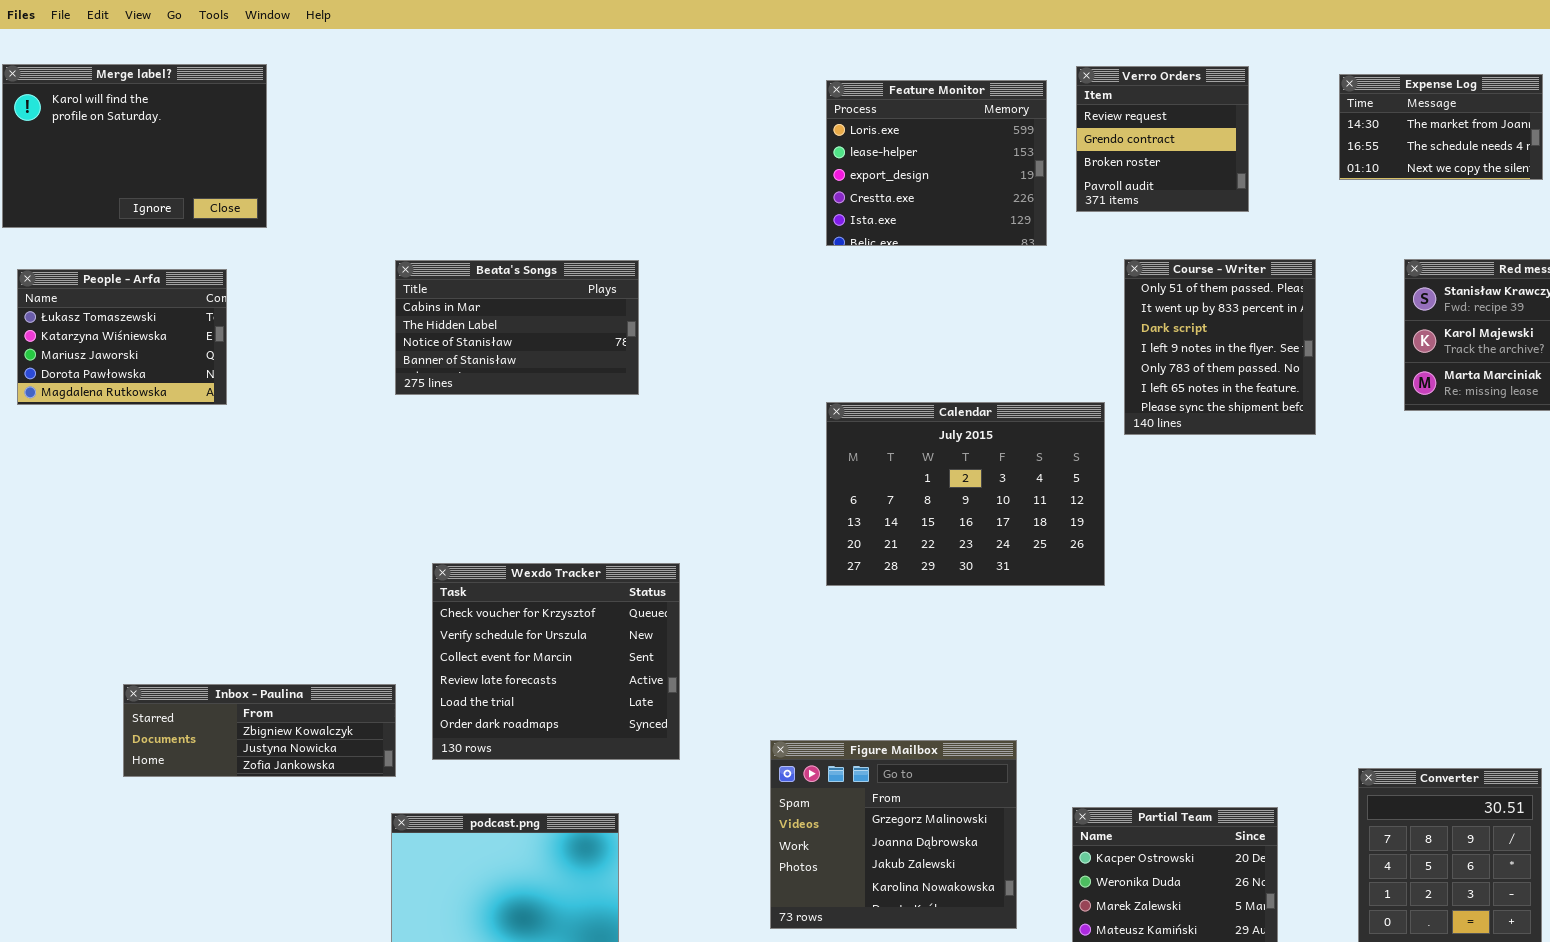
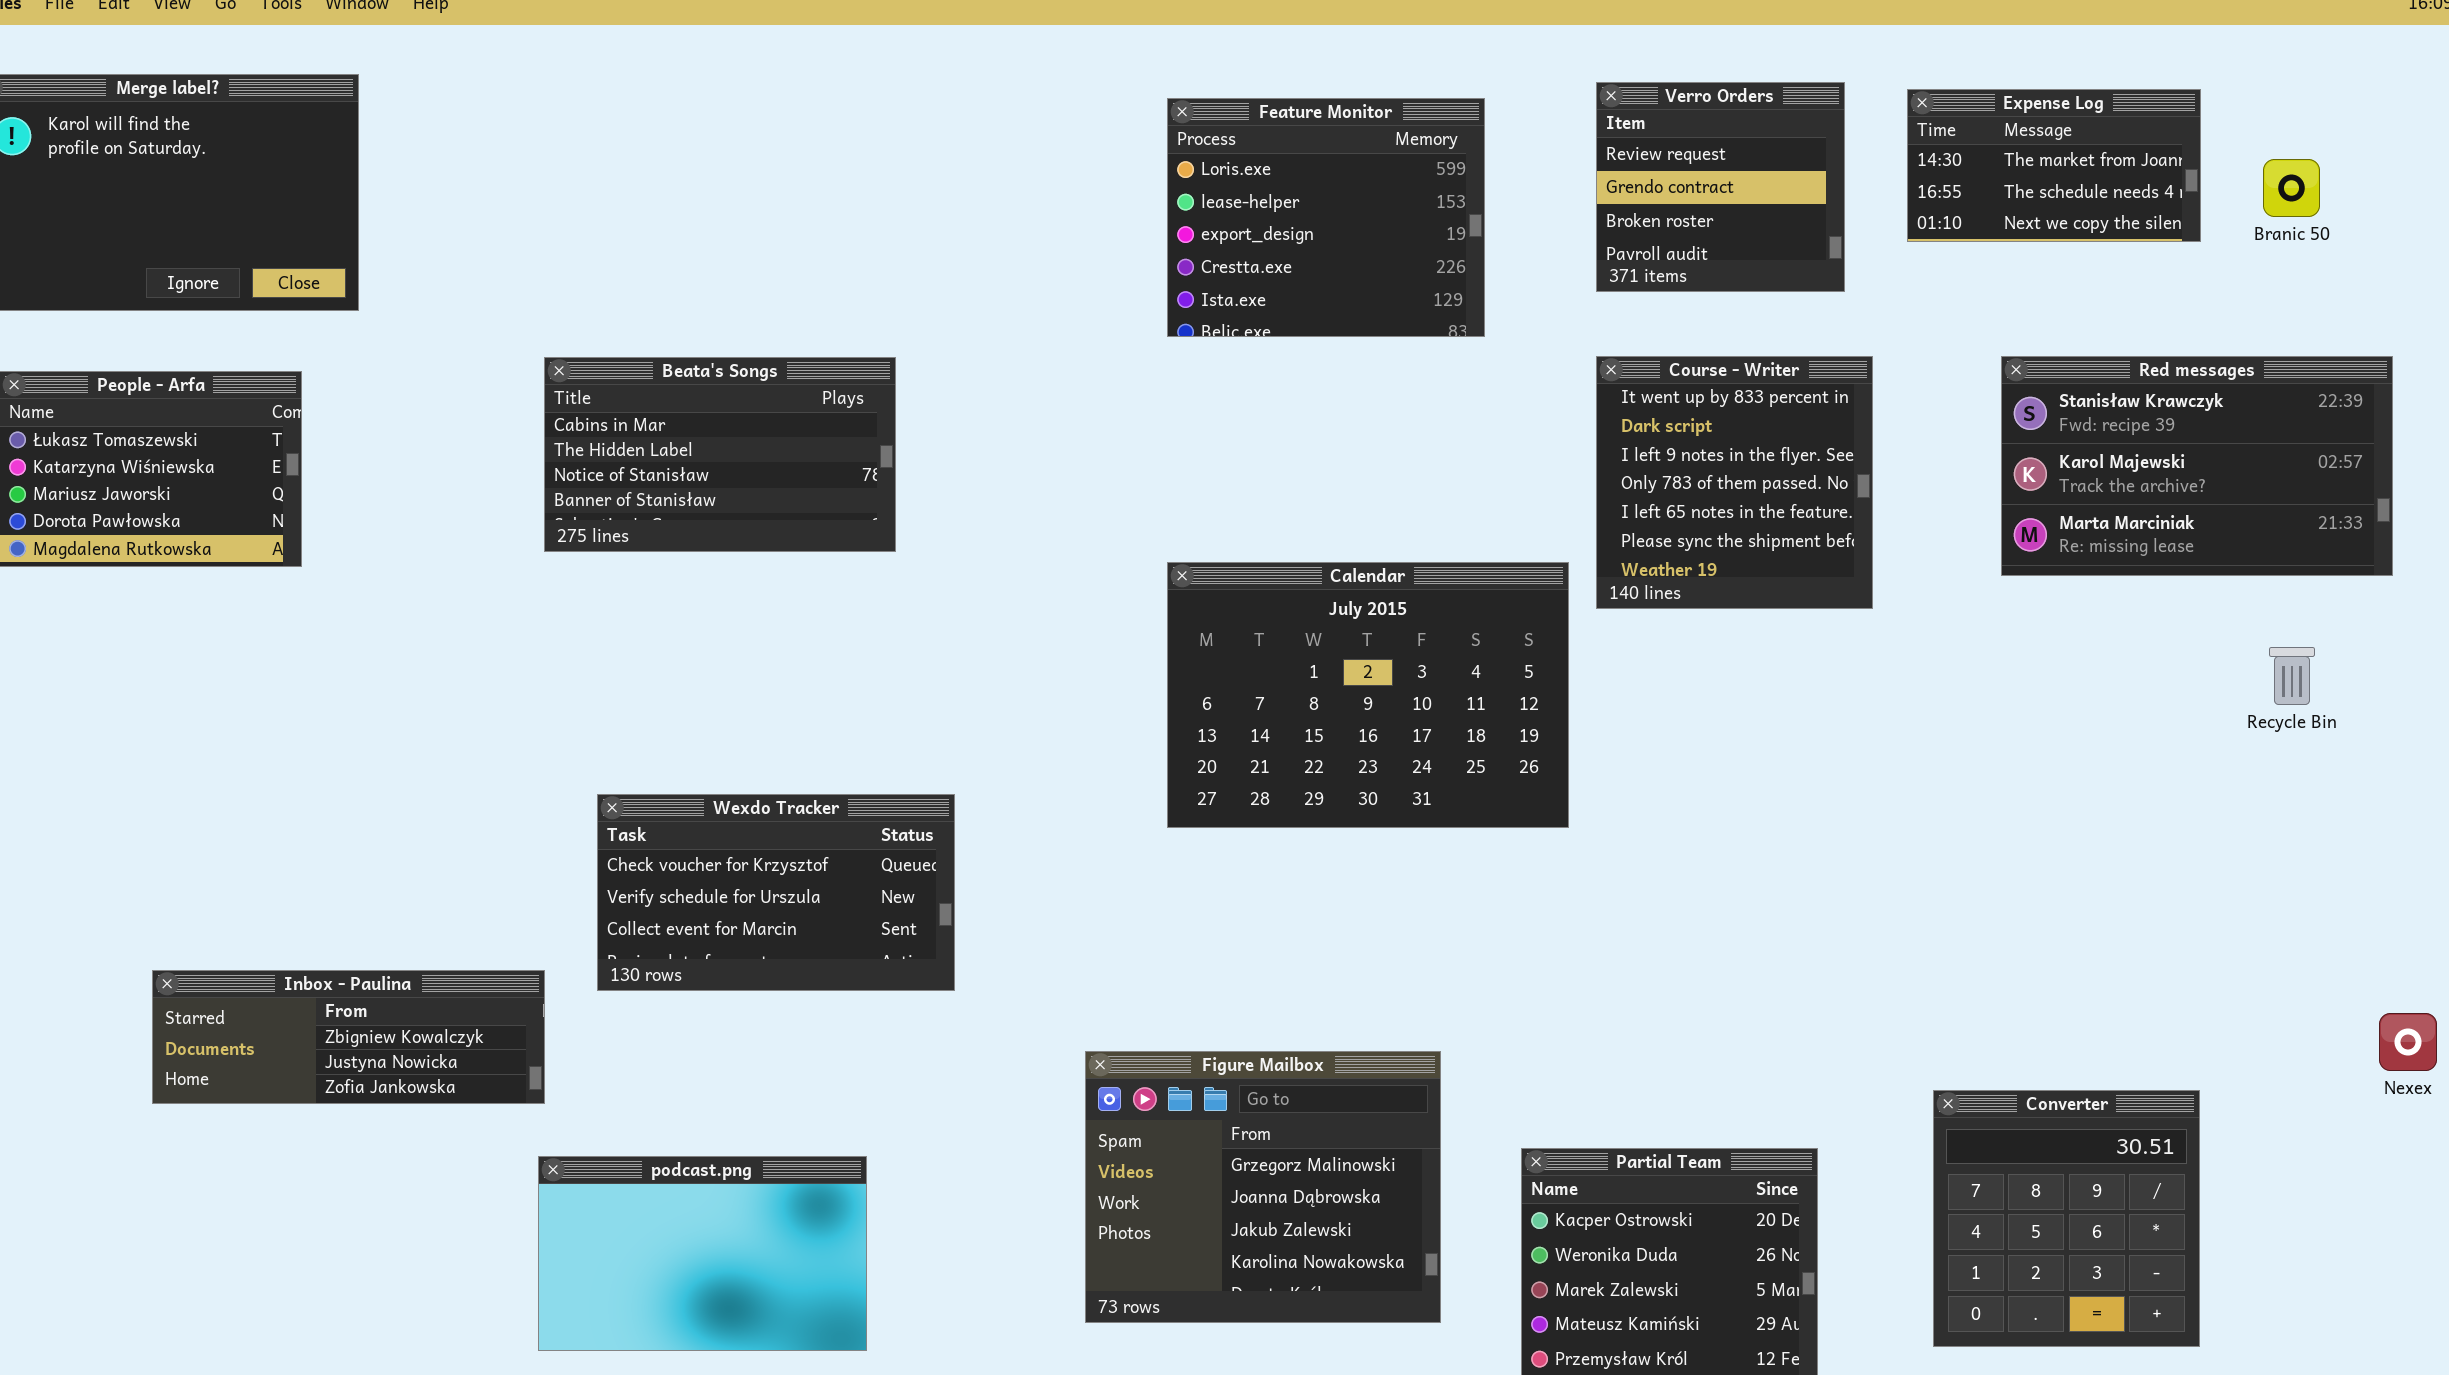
Verro Orders: [1076,66,1249,212] -> [1596,82,1845,292], moved
Course - Writer: [1124,259,1316,435] -> [1596,356,1873,609], scrolled down 1 row
Wexdo Tracker: [432,563,680,760] -> [597,794,955,991], resized

